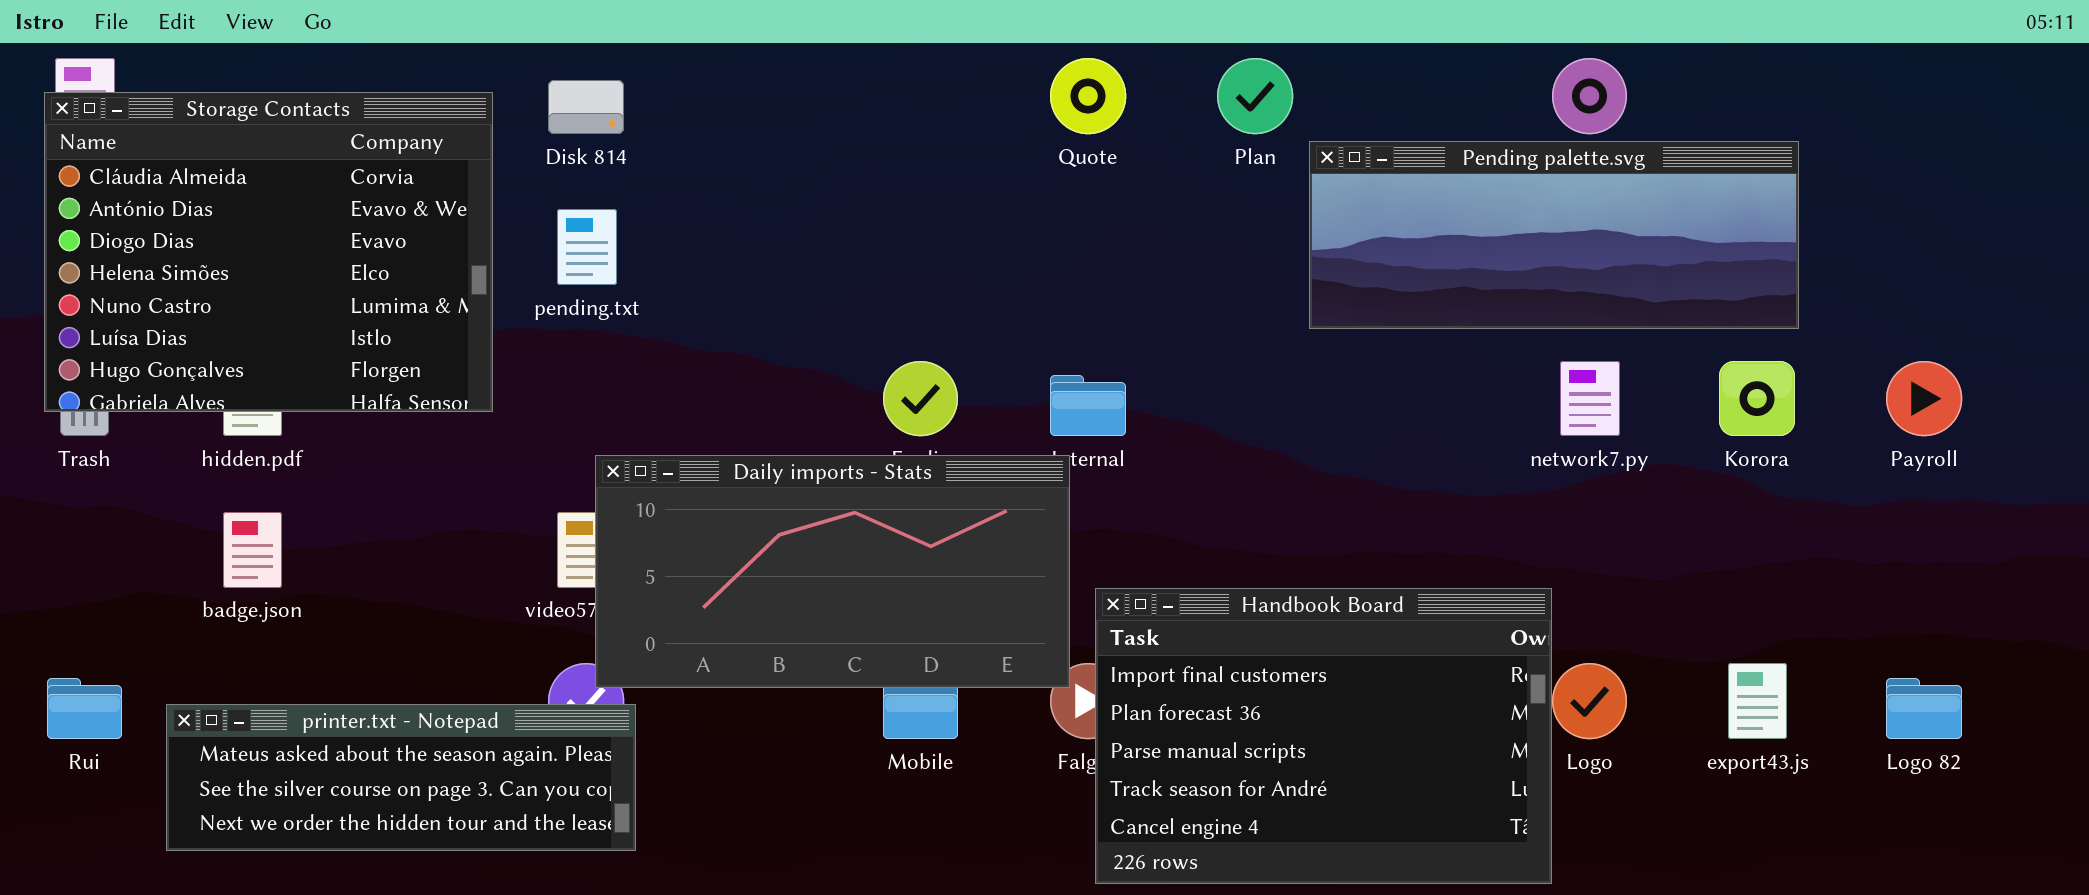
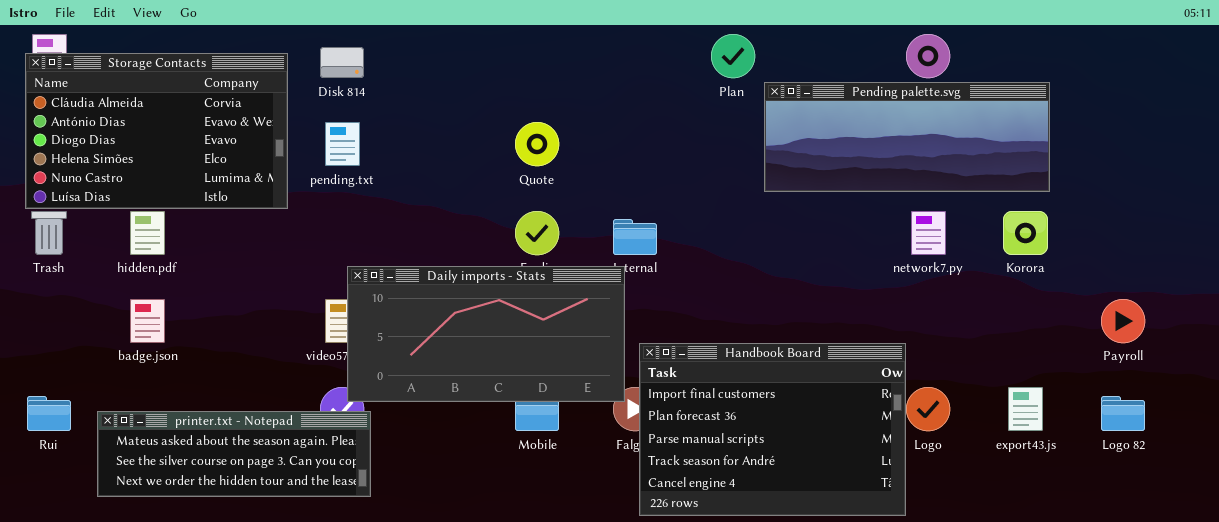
Quote: [1050,58,1126,134] -> [515,122,559,166], moved
Storage Contacts: [44,92,493,412] -> [25,53,288,209], resized
Payroll: [1886,361,1962,436] -> [1101,299,1145,343], moved

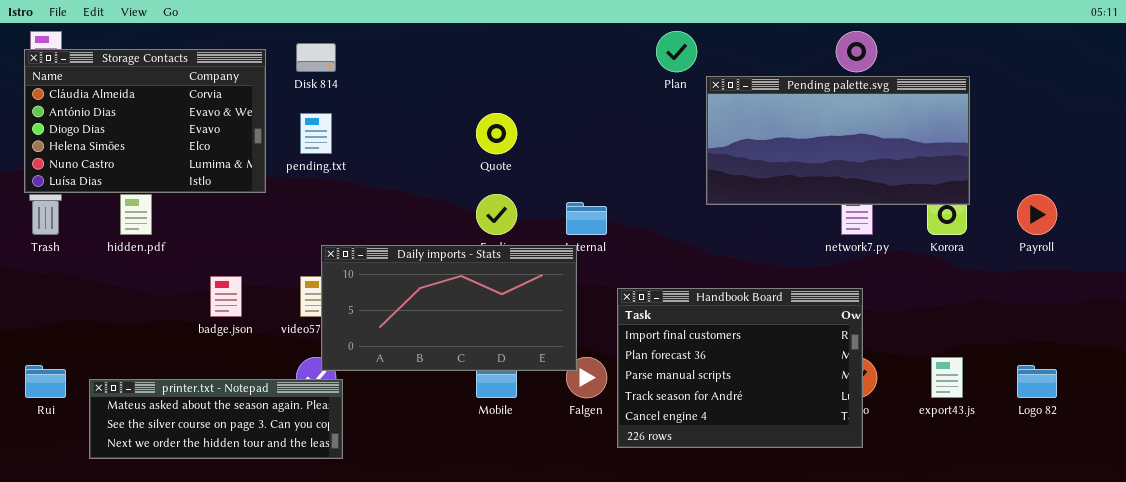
Pending palette.svg: [764,82,1050,192] -> [706,76,970,205], resized
badge.json: [130,299,165,343] -> [210,276,242,317], moved
Payroll: [1101,299,1145,343] -> [1017,194,1057,235], moved
Handbook Board: [639,343,906,516] -> [617,288,863,448], moved

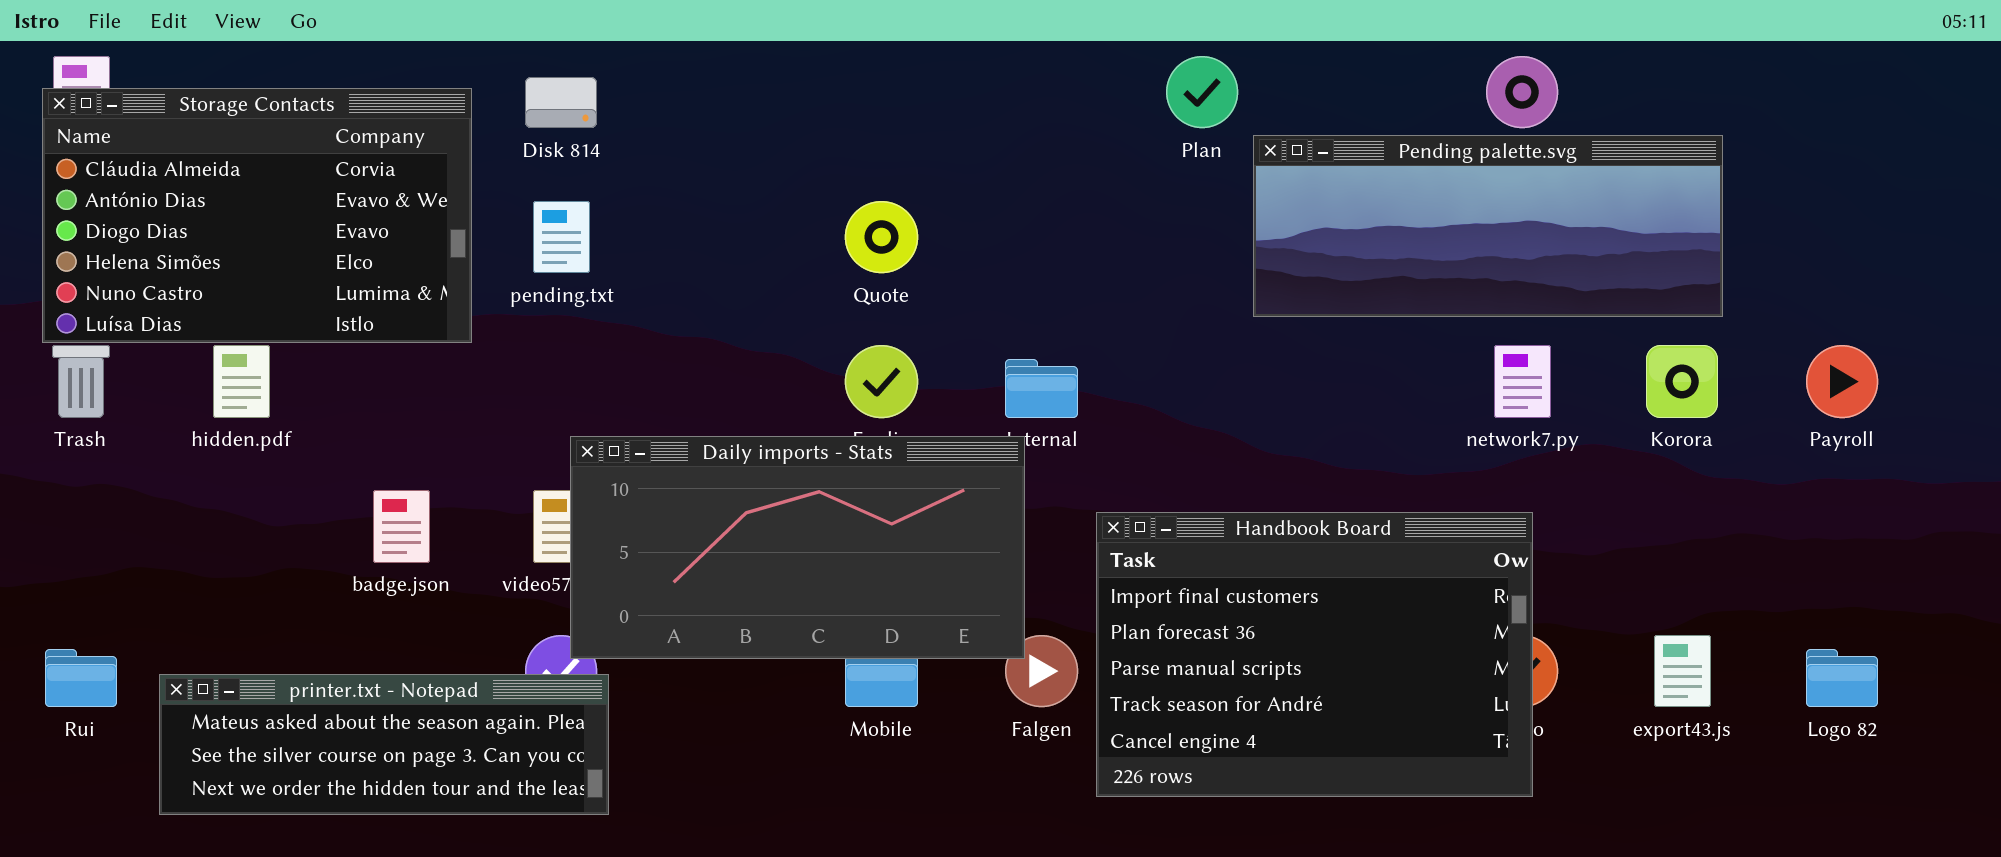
Pending palette.svg: [706,76,970,205] -> [1253,135,1723,317], resized

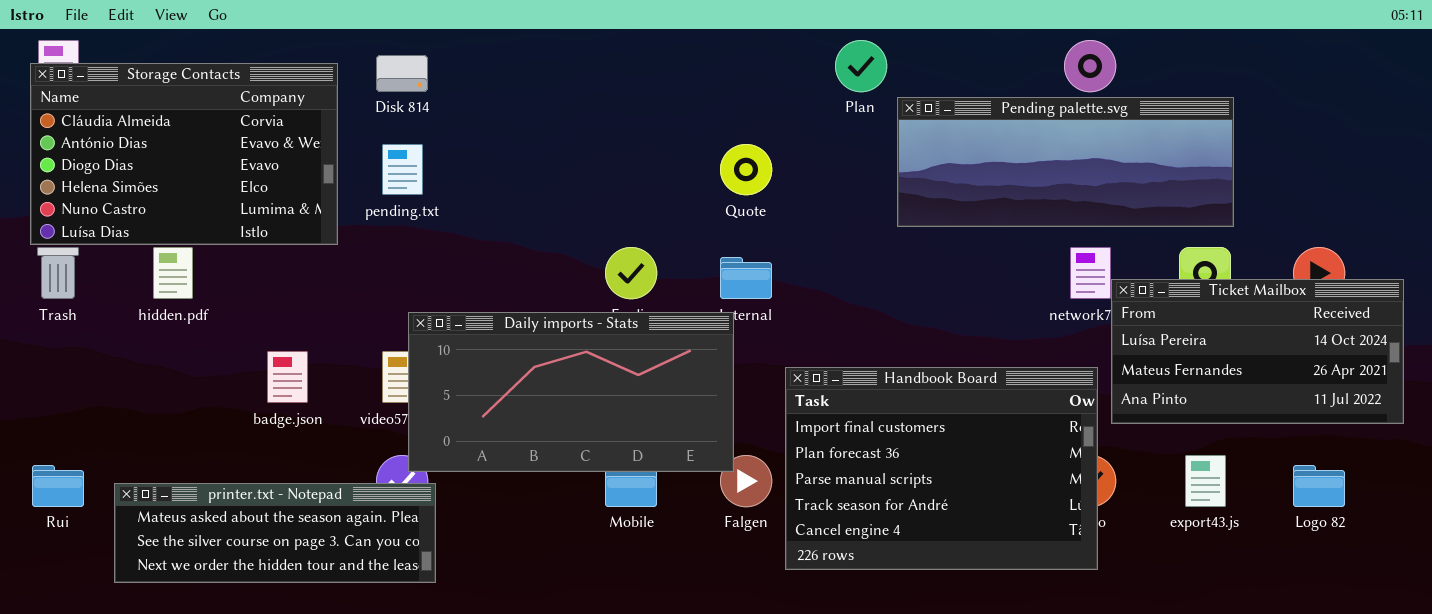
Quote: [845,201,918,273] -> [720,144,772,195], moved
Ticket Mailbox: none -> [1111,279,1404,424], opened

